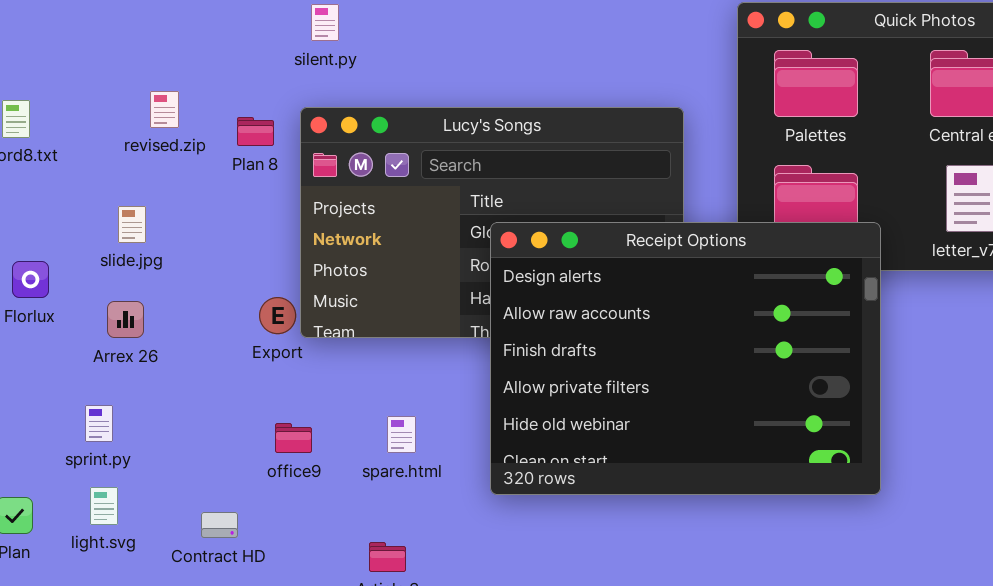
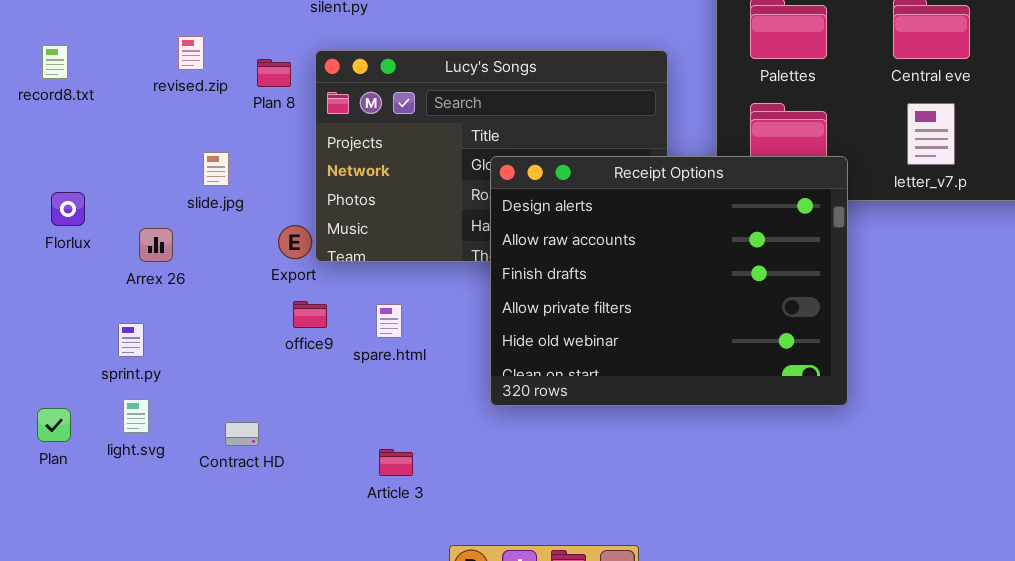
slide.jpg: [118,206,146,243] -> [203,152,229,186], moved
spare.html: [387,416,416,453] -> [376,304,402,338], moved
office9: [275,423,312,453] -> [293,301,327,328], moved

